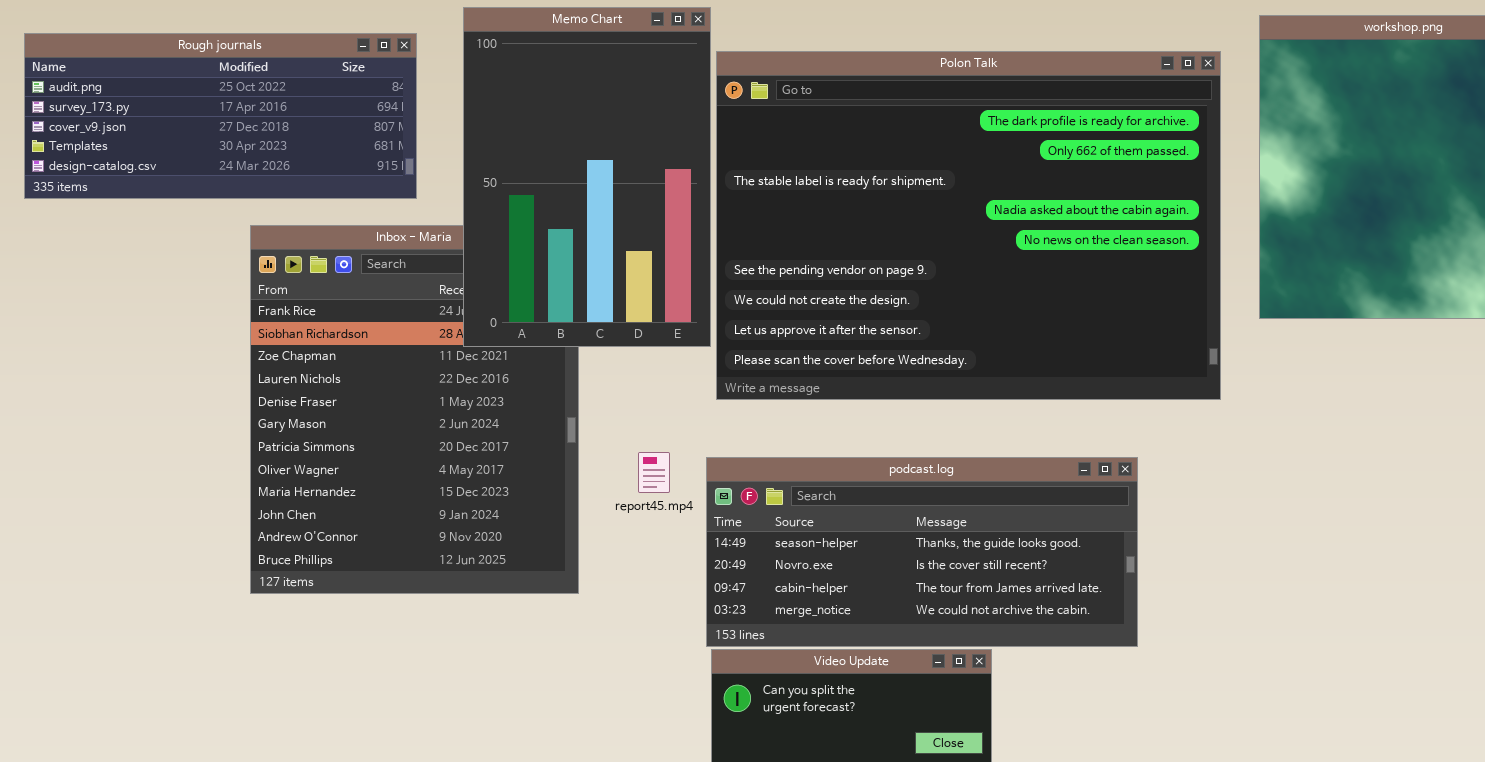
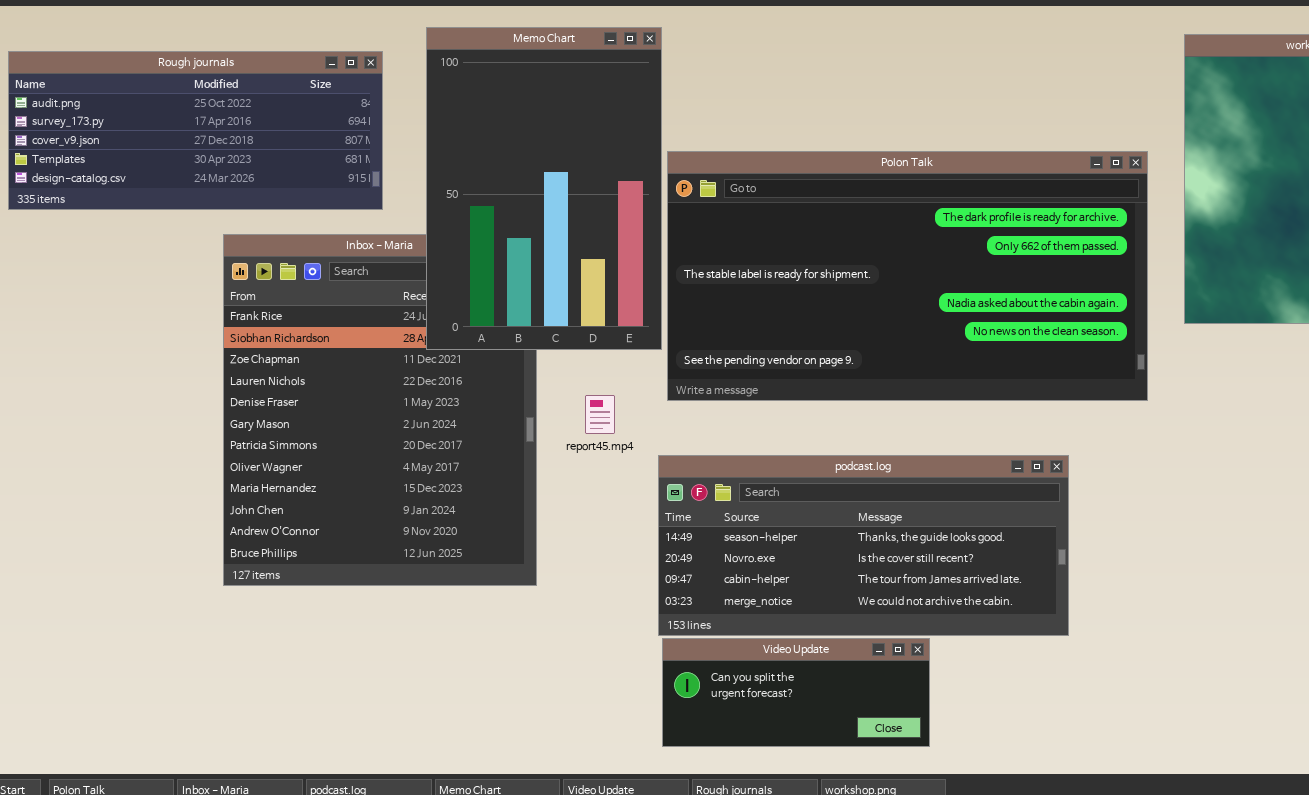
Polon Talk: [716,51,1221,400] -> [667,151,1148,401], resized
report45.mp4: [638,452,670,493] -> [585,395,615,434], moved

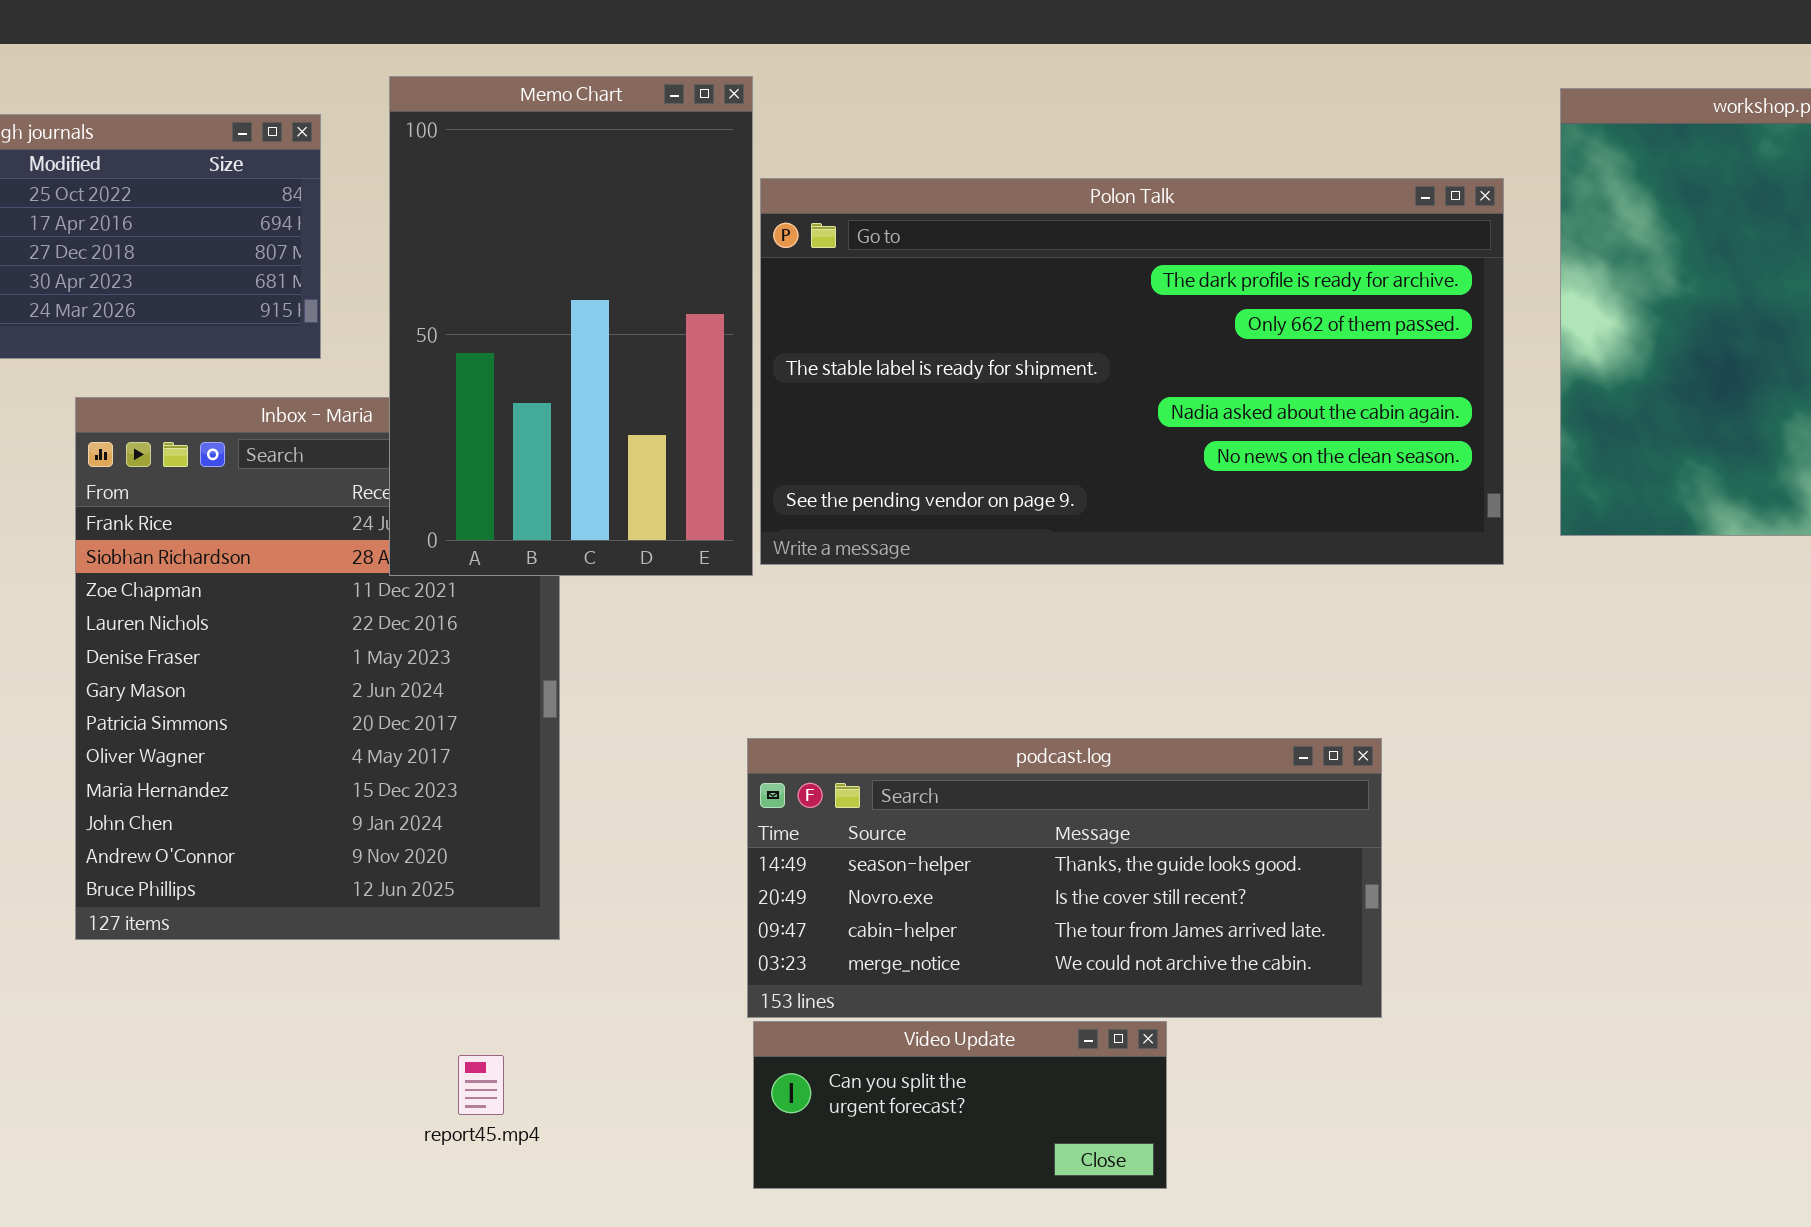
Polon Talk: [667,151,1148,401] -> [760,178,1504,565], moved
report45.mp4: [585,395,615,434] -> [458,1055,504,1115], moved

